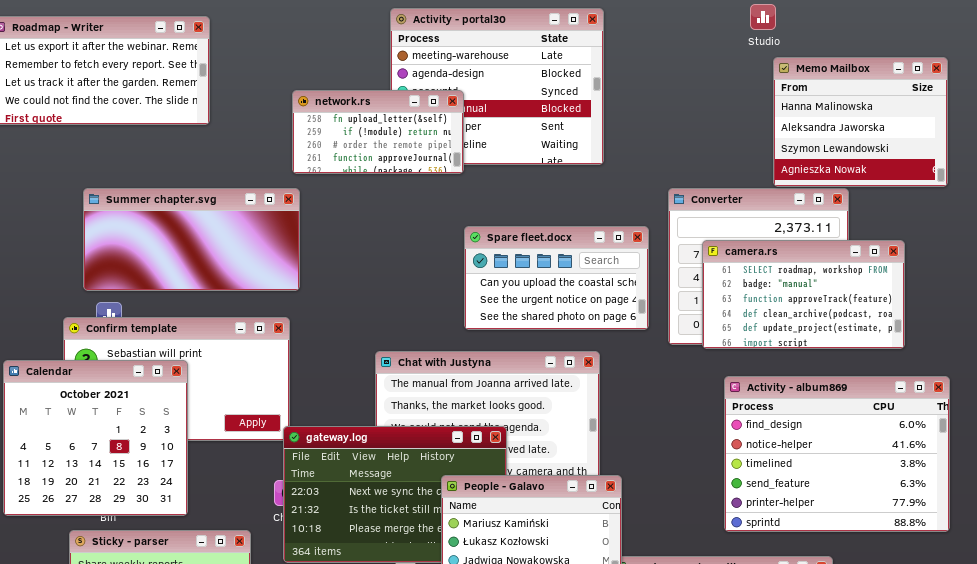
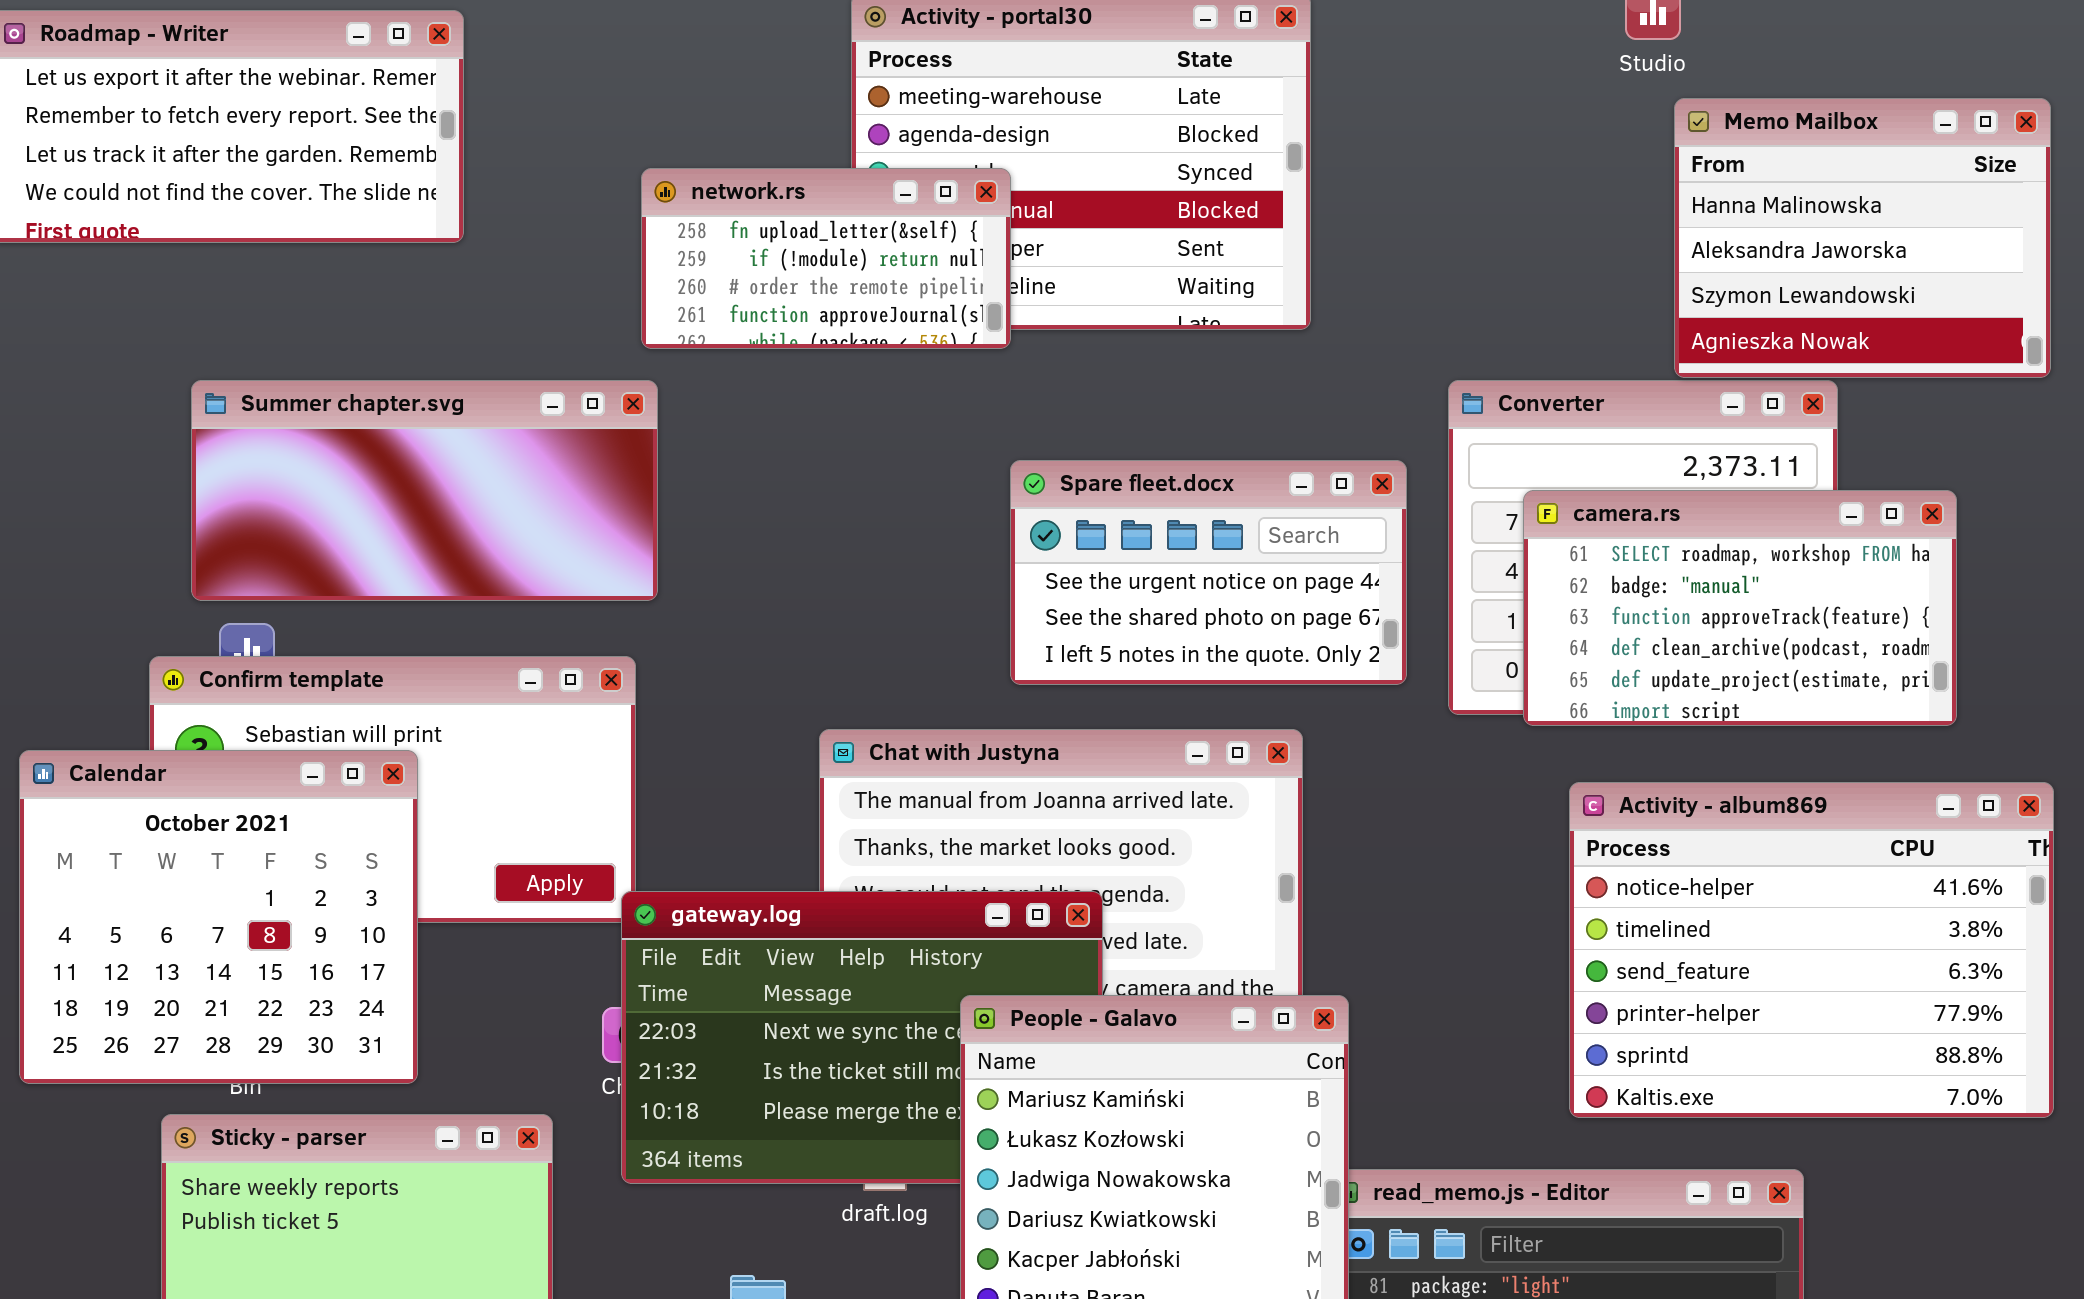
Spare fleet.docx: [464,226,649,330] -> [1010,460,1407,685], scrolled down 1 row
Activity - album869: [724,376,950,532] -> [1569,782,2054,1118], scrolled down 1 row

